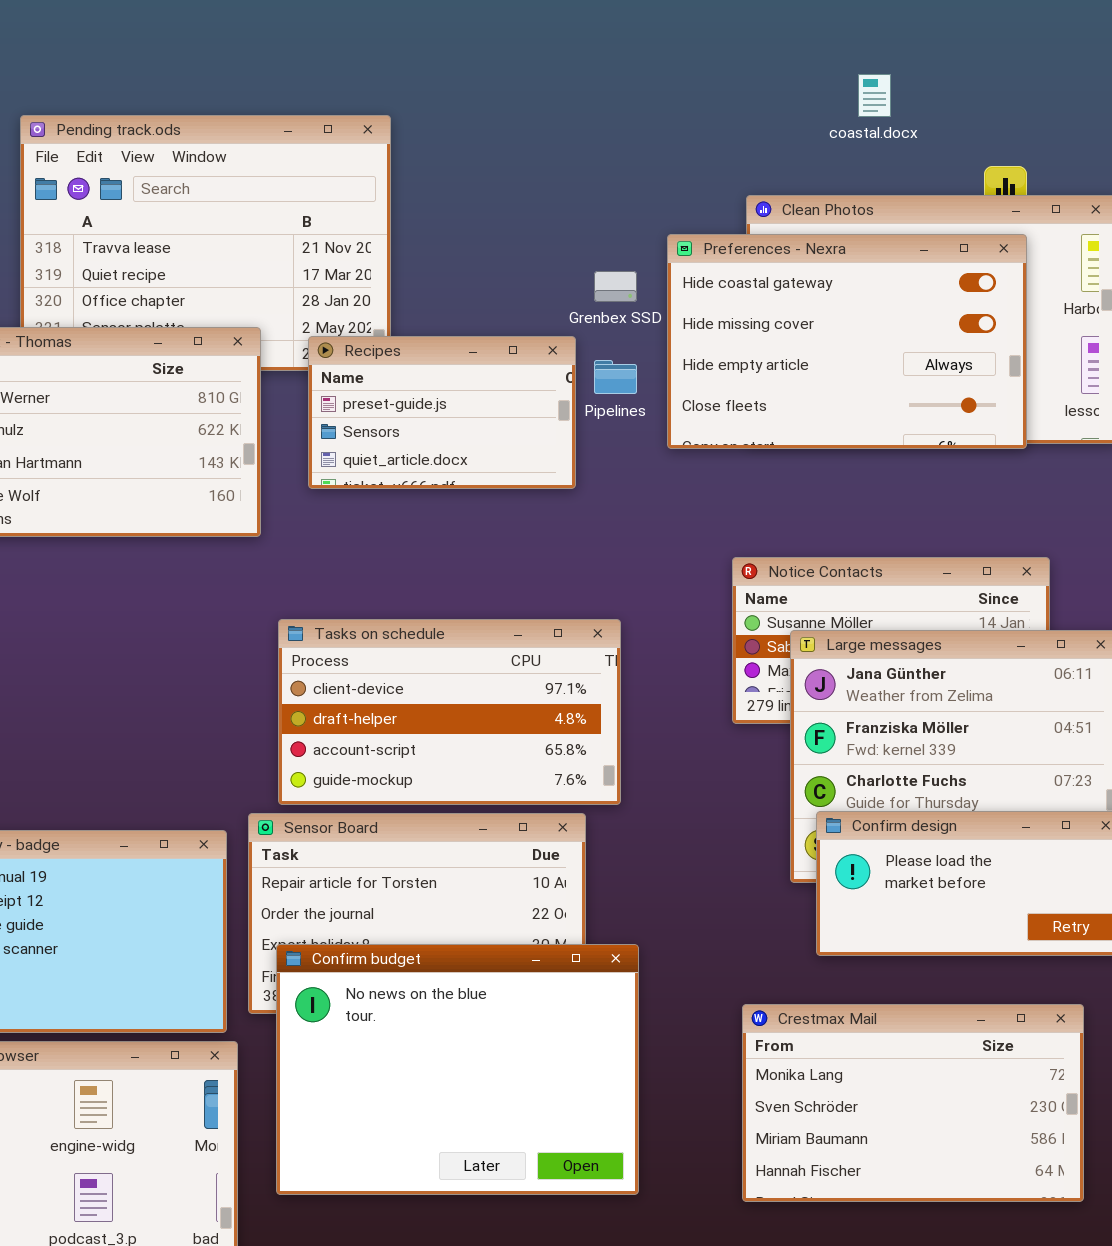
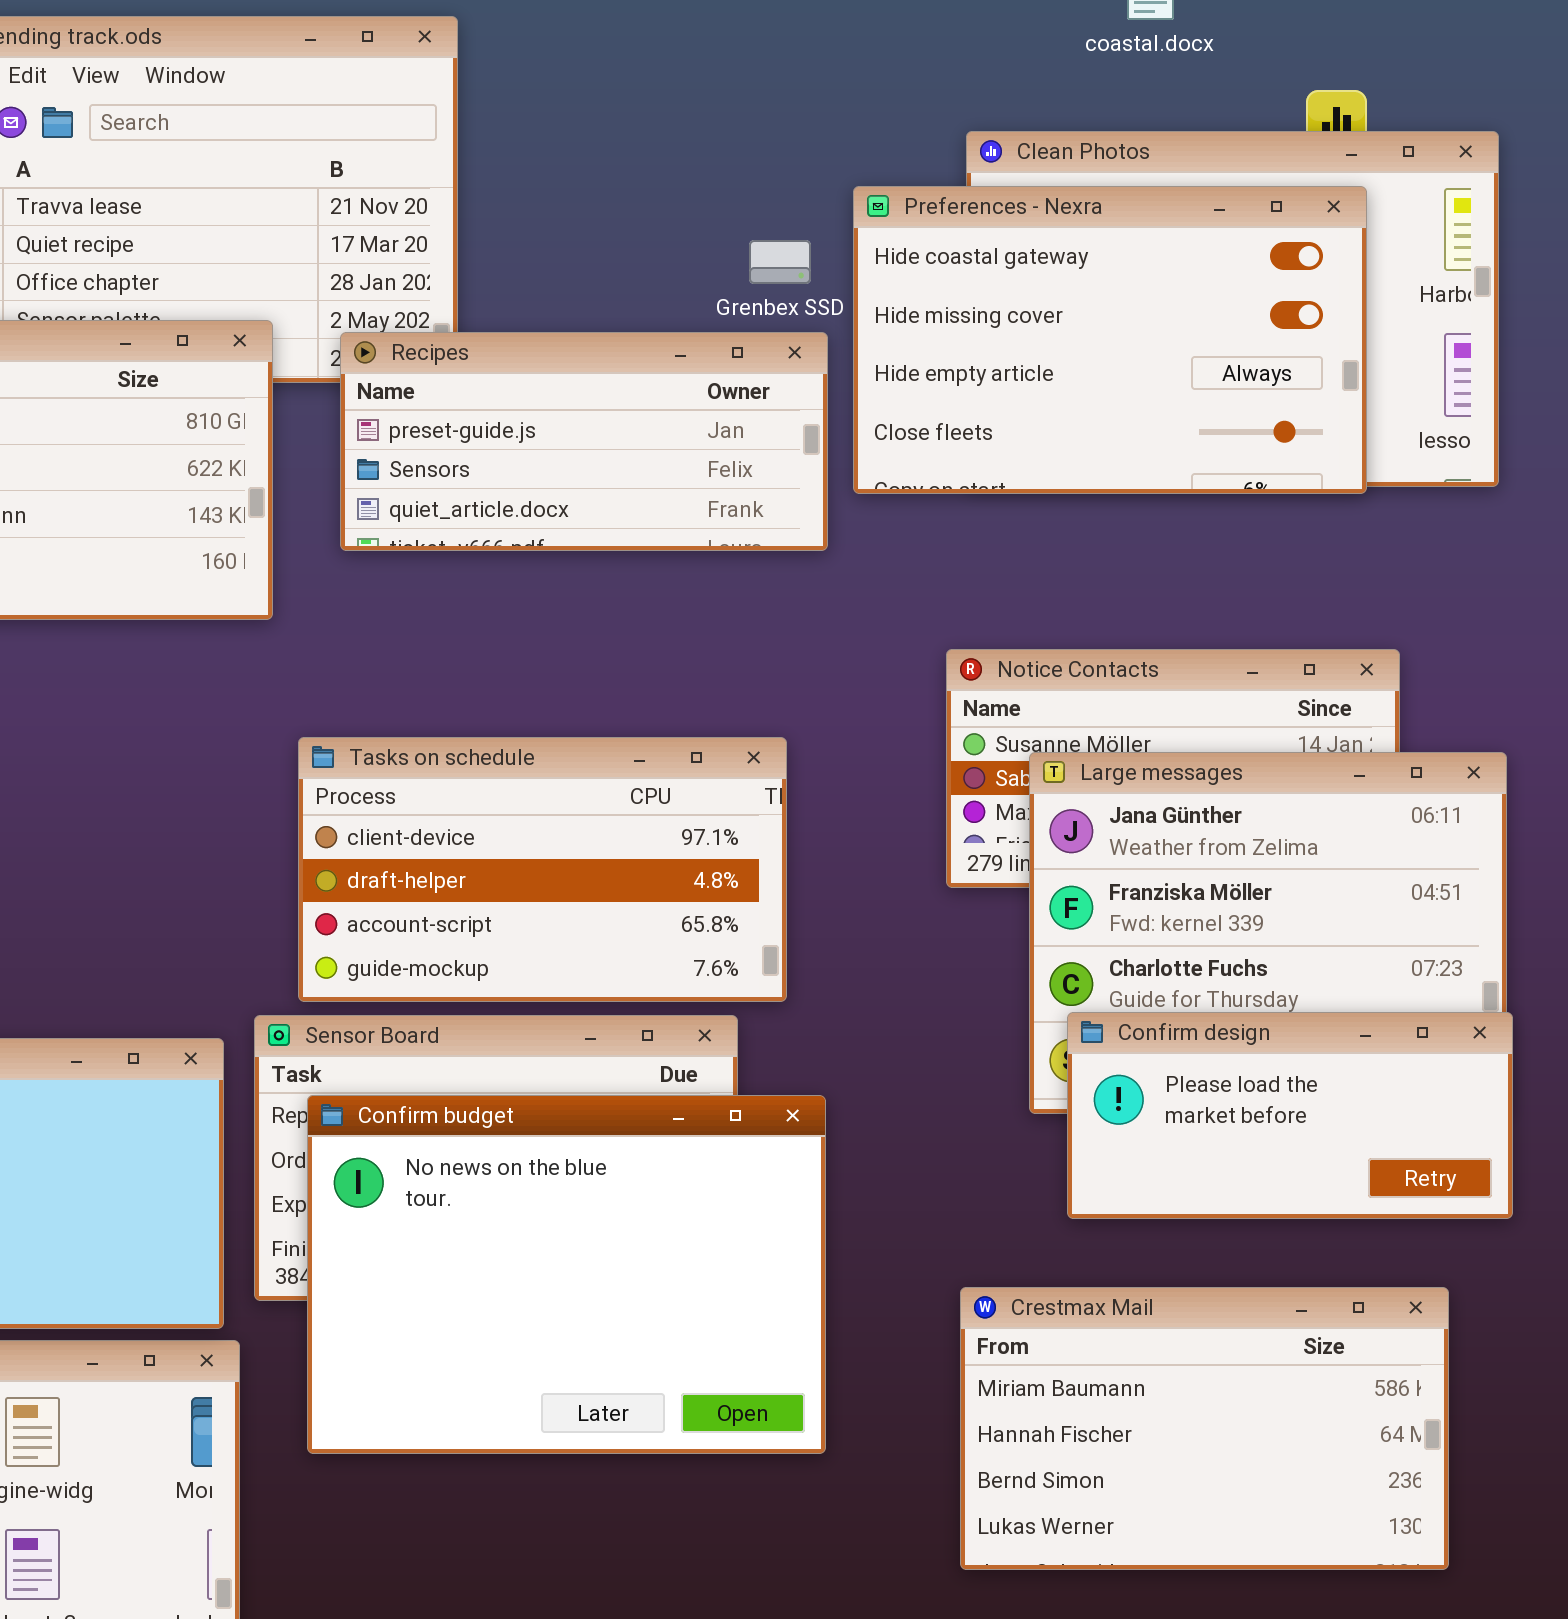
Recipes: [308,336,576,489] -> [340,332,828,551], resized
Confirm budget: [276,944,639,1195] -> [307,1095,826,1454], moved
Crestmax Mail: [742,1004,1084,1202] -> [960,1287,1449,1570], scrolled down 2 rows

